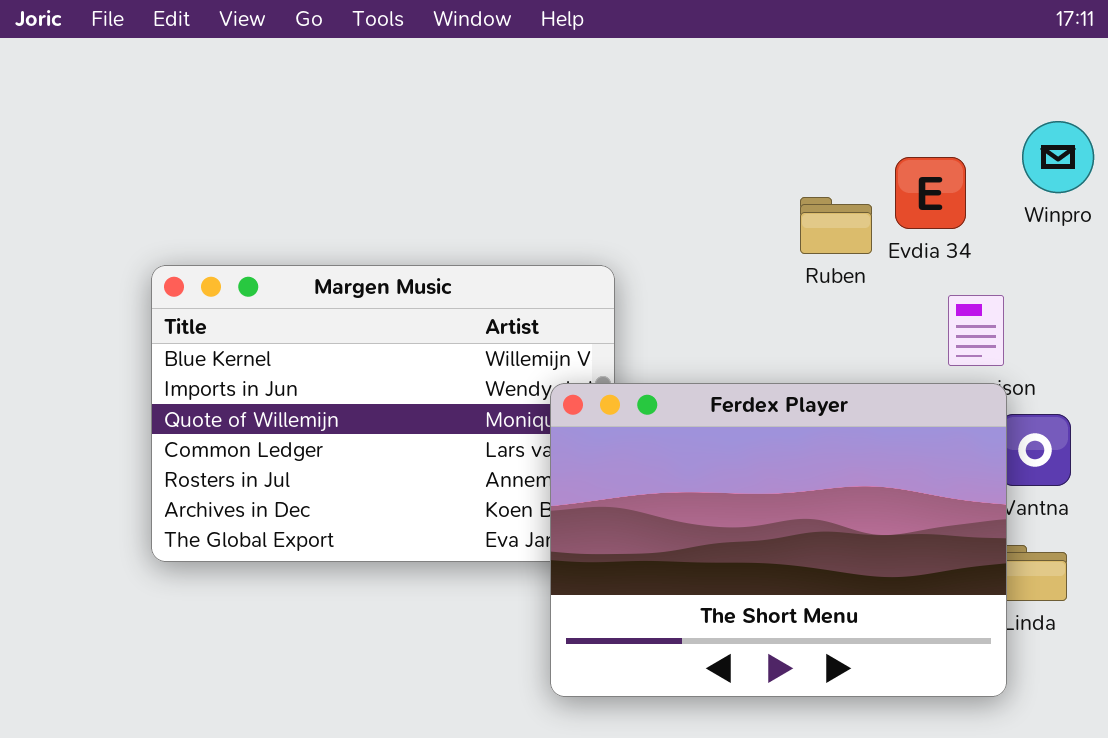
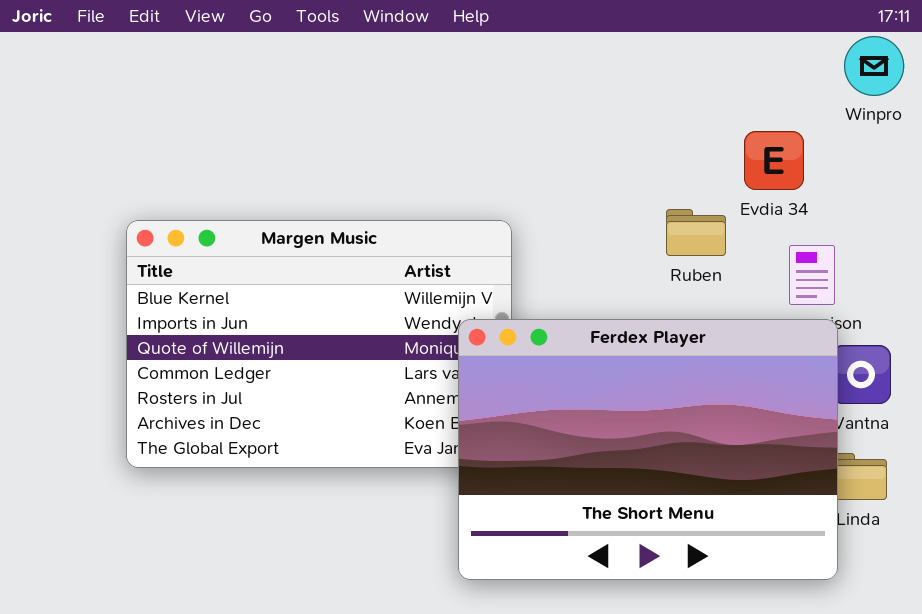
Winpro: [1022,121,1094,193] -> [844,36,904,96], moved
Ruben: [800,197,872,254] -> [666,209,726,256], moved

